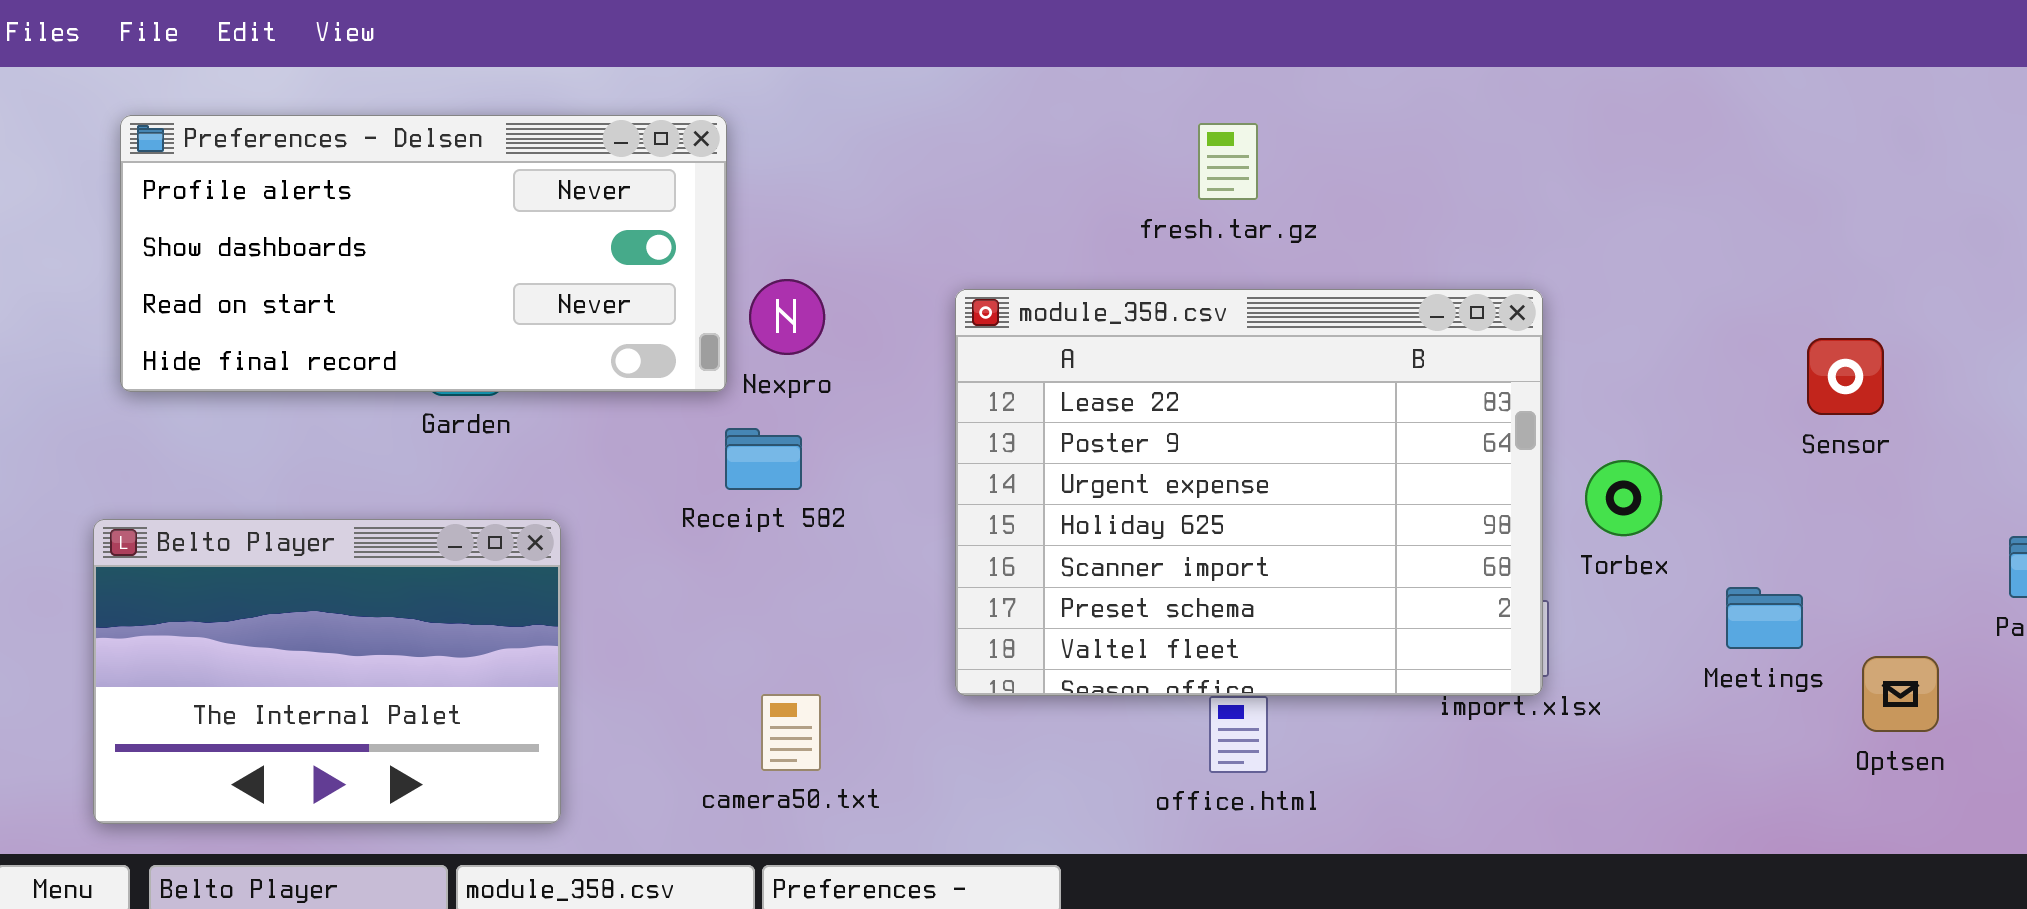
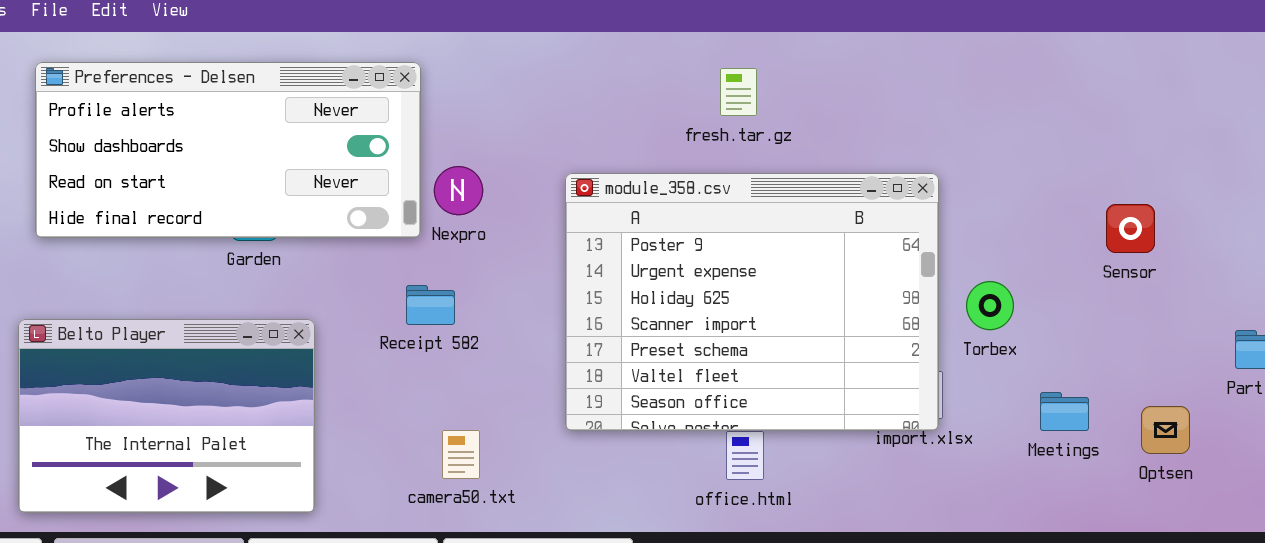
module_358.csv: [955,289,1543,696] -> [565,173,939,431], scrolled down 1 row
Receipt 582: [725,428,802,490] -> [406,285,455,325], moved
Meetings: [1726,587,1803,649] -> [1040,392,1089,431], moved

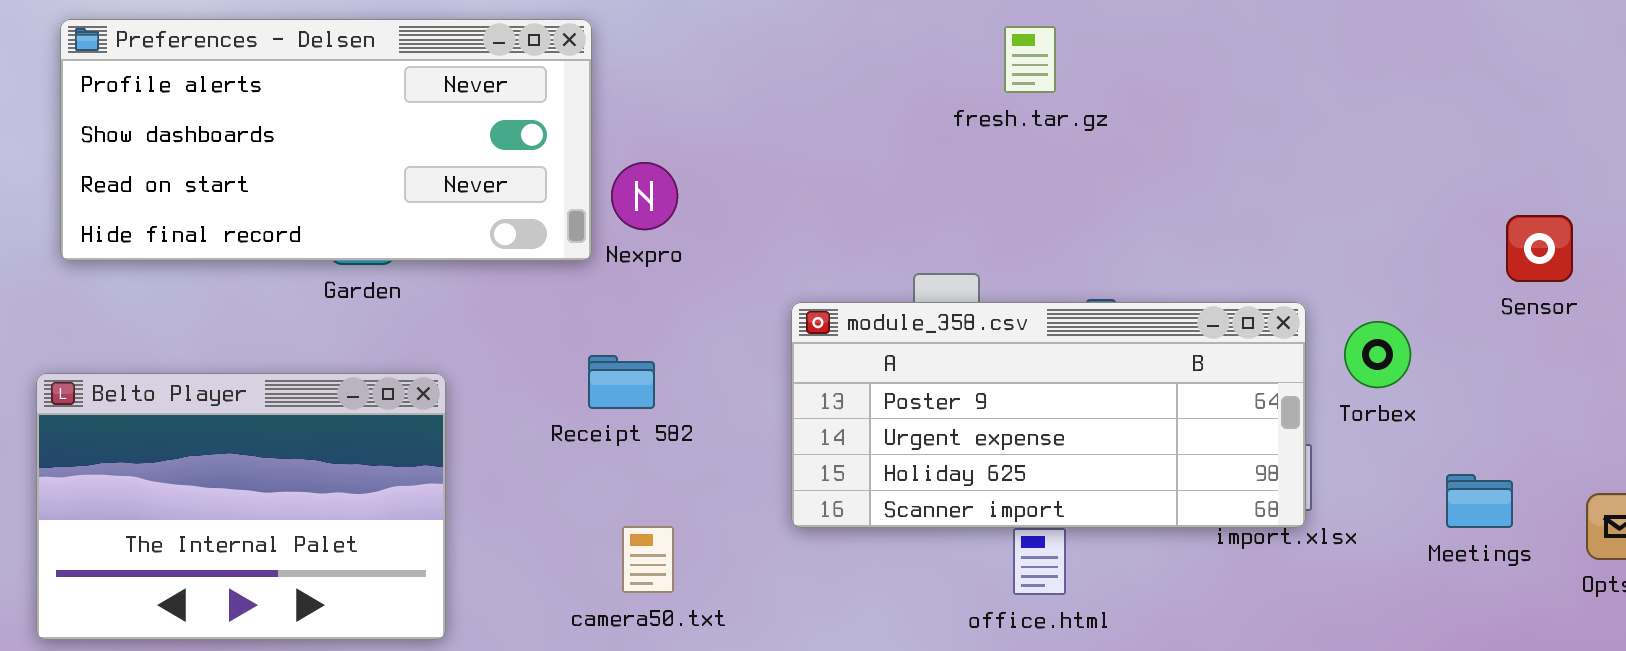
module_358.csv: [565,173,939,431] -> [791,302,1306,528], resized
Sensor: [1106,204,1155,253] -> [1506,215,1573,282], moved
Receipt 582: [406,285,455,325] -> [588,355,655,409], moved

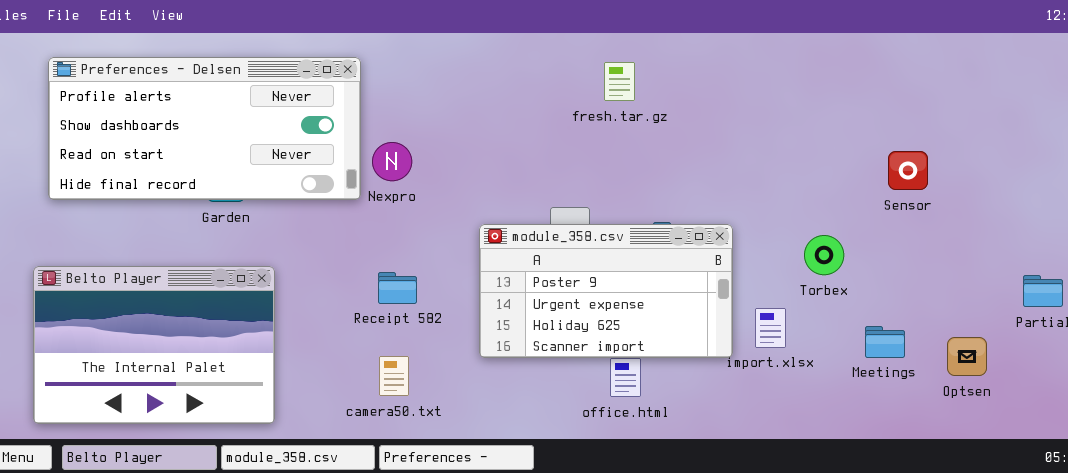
Sensor: [1506,215,1573,282] -> [888,151,928,190], moved
module_358.csv: [791,302,1306,528] -> [479,224,733,358], resized
Receipt 582: [588,355,655,409] -> [378,272,417,304], moved

